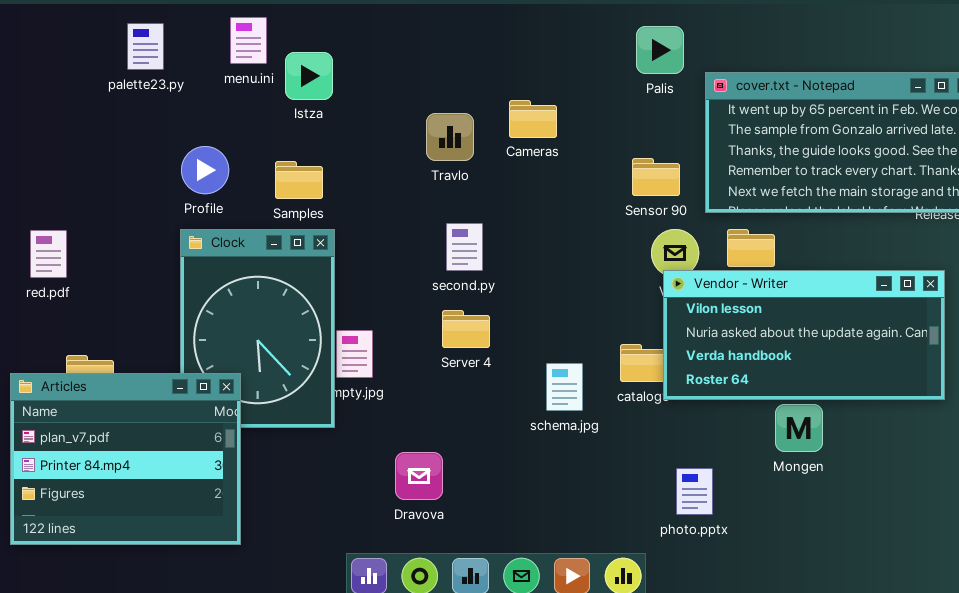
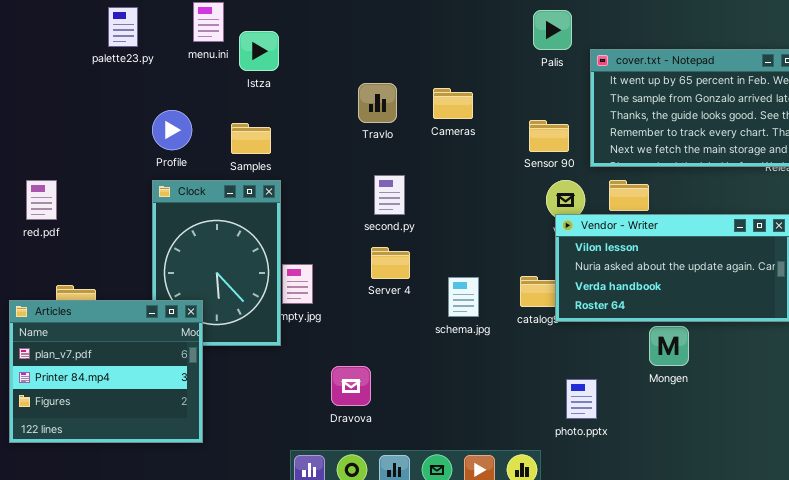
Cameras: [509,100,557,138] -> [433,88,473,119], moved
schema.jpg: [546,363,583,411] -> [448,277,479,317], moved

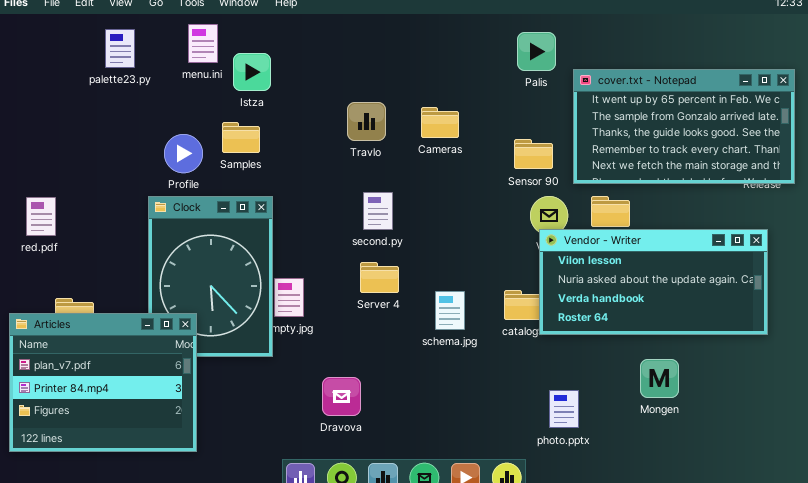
Profile: [152,110,192,150] -> [164,134,203,173], moved
Samples: [231,123,271,154] -> [222,122,260,153], moved
Mongen: [649,326,689,366] -> [640,359,679,398], moved

